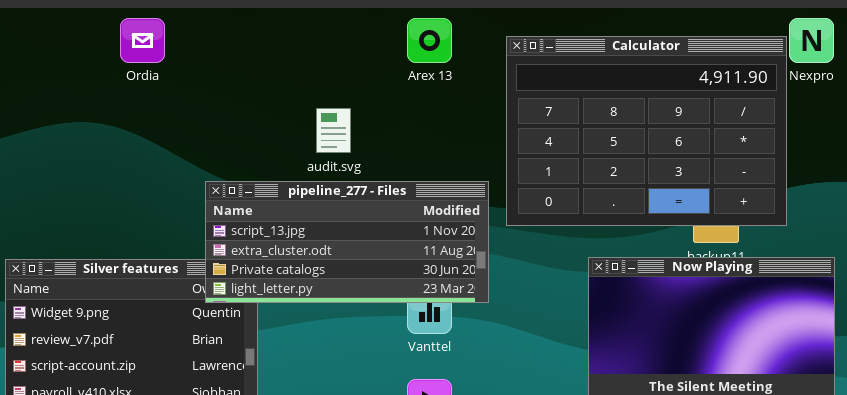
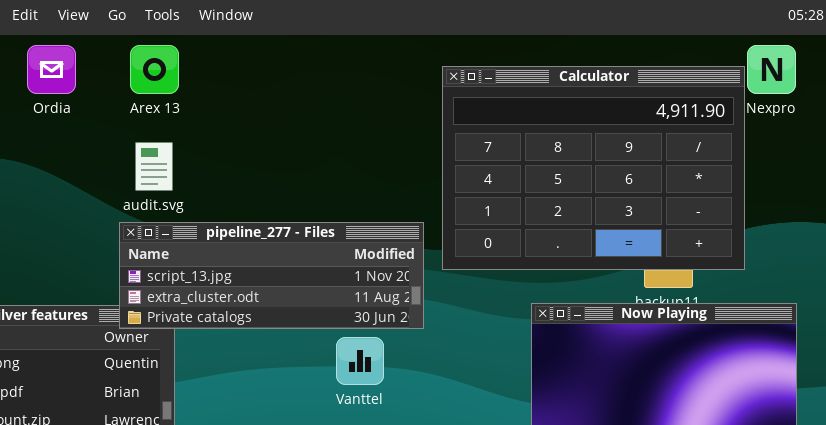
Arex 13: [407,18,452,63] -> [130,45,179,94], moved
audit.svg: [316,108,351,153] -> [135,142,173,191], moved
pipeline_277 - Files: [205,181,489,303] -> [119,222,424,329], resized

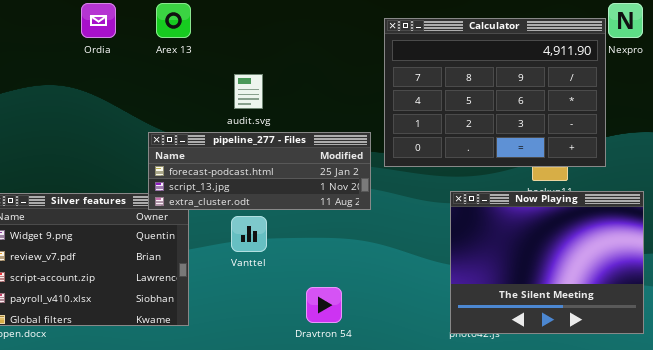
audit.svg: [135,142,173,191] -> [234,74,263,109], moved
pipeline_277 - Files: [119,222,424,329] -> [148,132,371,210], scrolled up 1 row
Vanttel: [336,337,384,385] -> [231,216,267,252], moved

